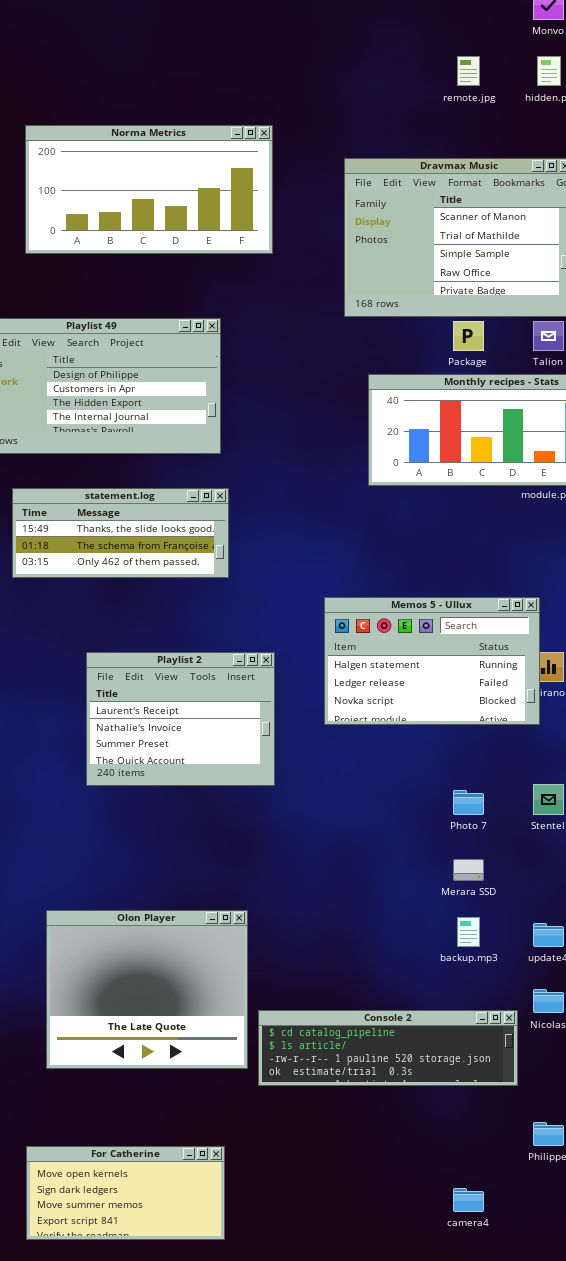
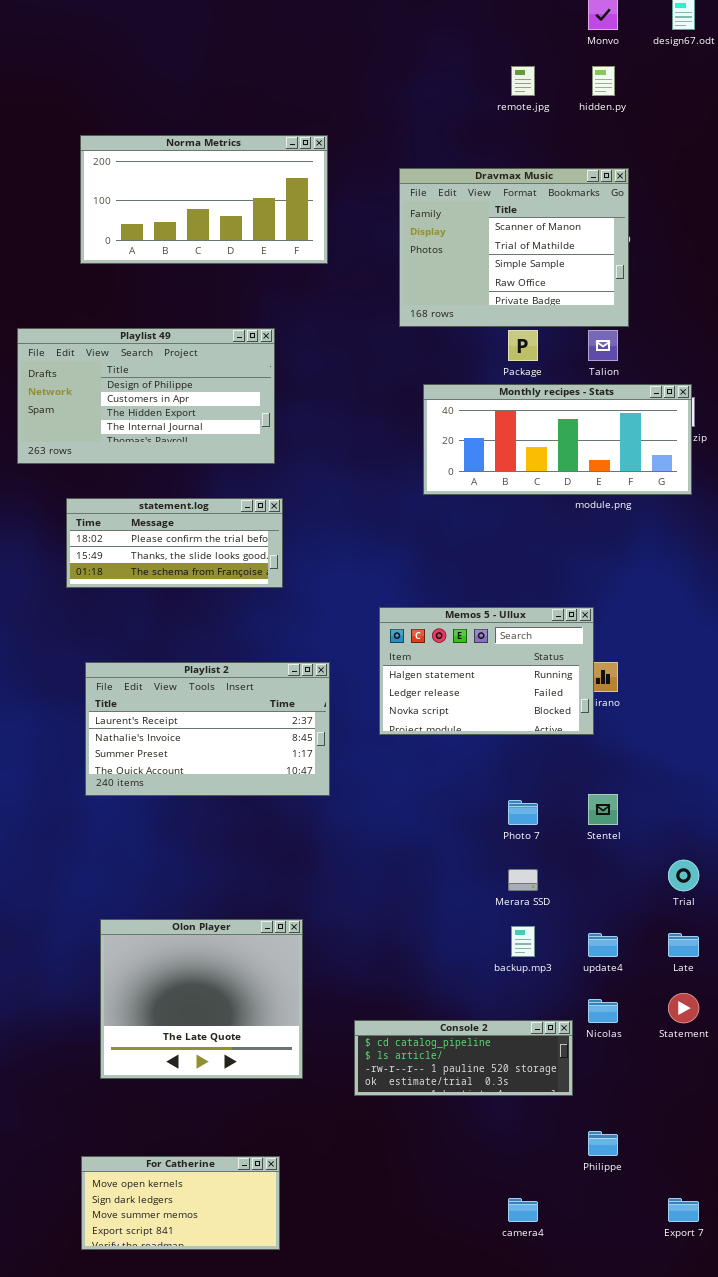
statement.log: [12,488,229,578] -> [66,498,283,588], scrolled up 1 row
Playlist 2: [86,652,275,786] -> [85,662,330,796], resized
Console 2: [258,1010,518,1086] -> [354,1020,573,1096], resized

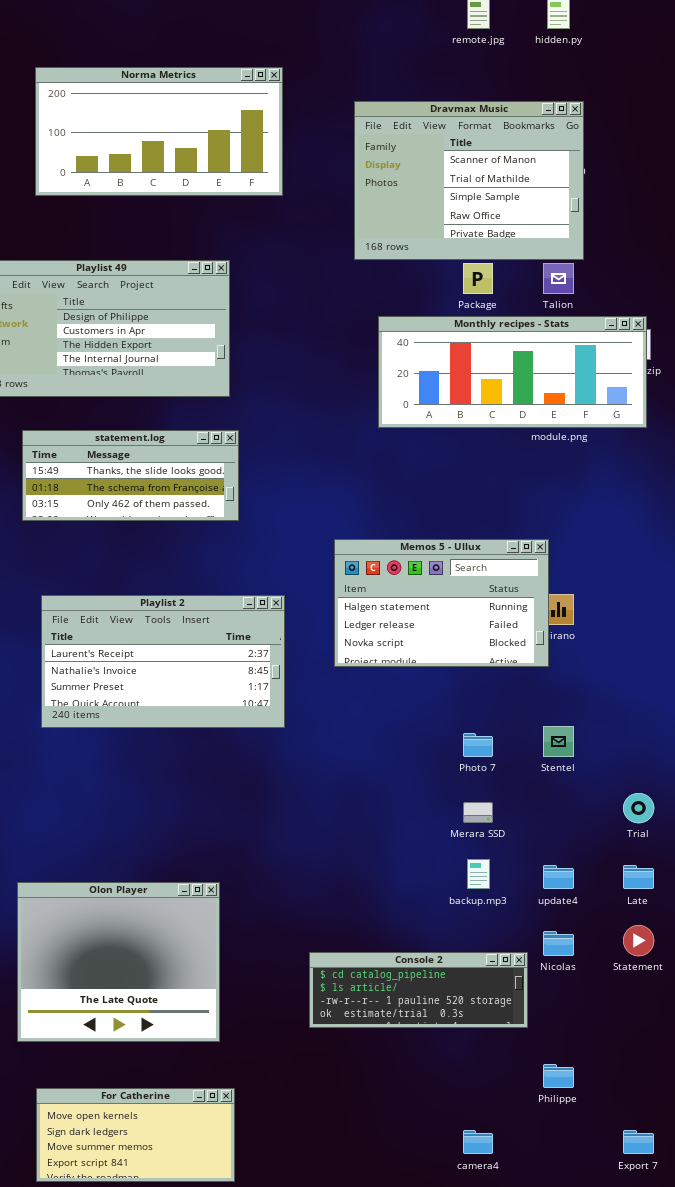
statement.log: [66,498,283,588] -> [22,430,239,521], scrolled down 1 row
Olon Player: [100,919,303,1079] -> [17,882,220,1042], moved

